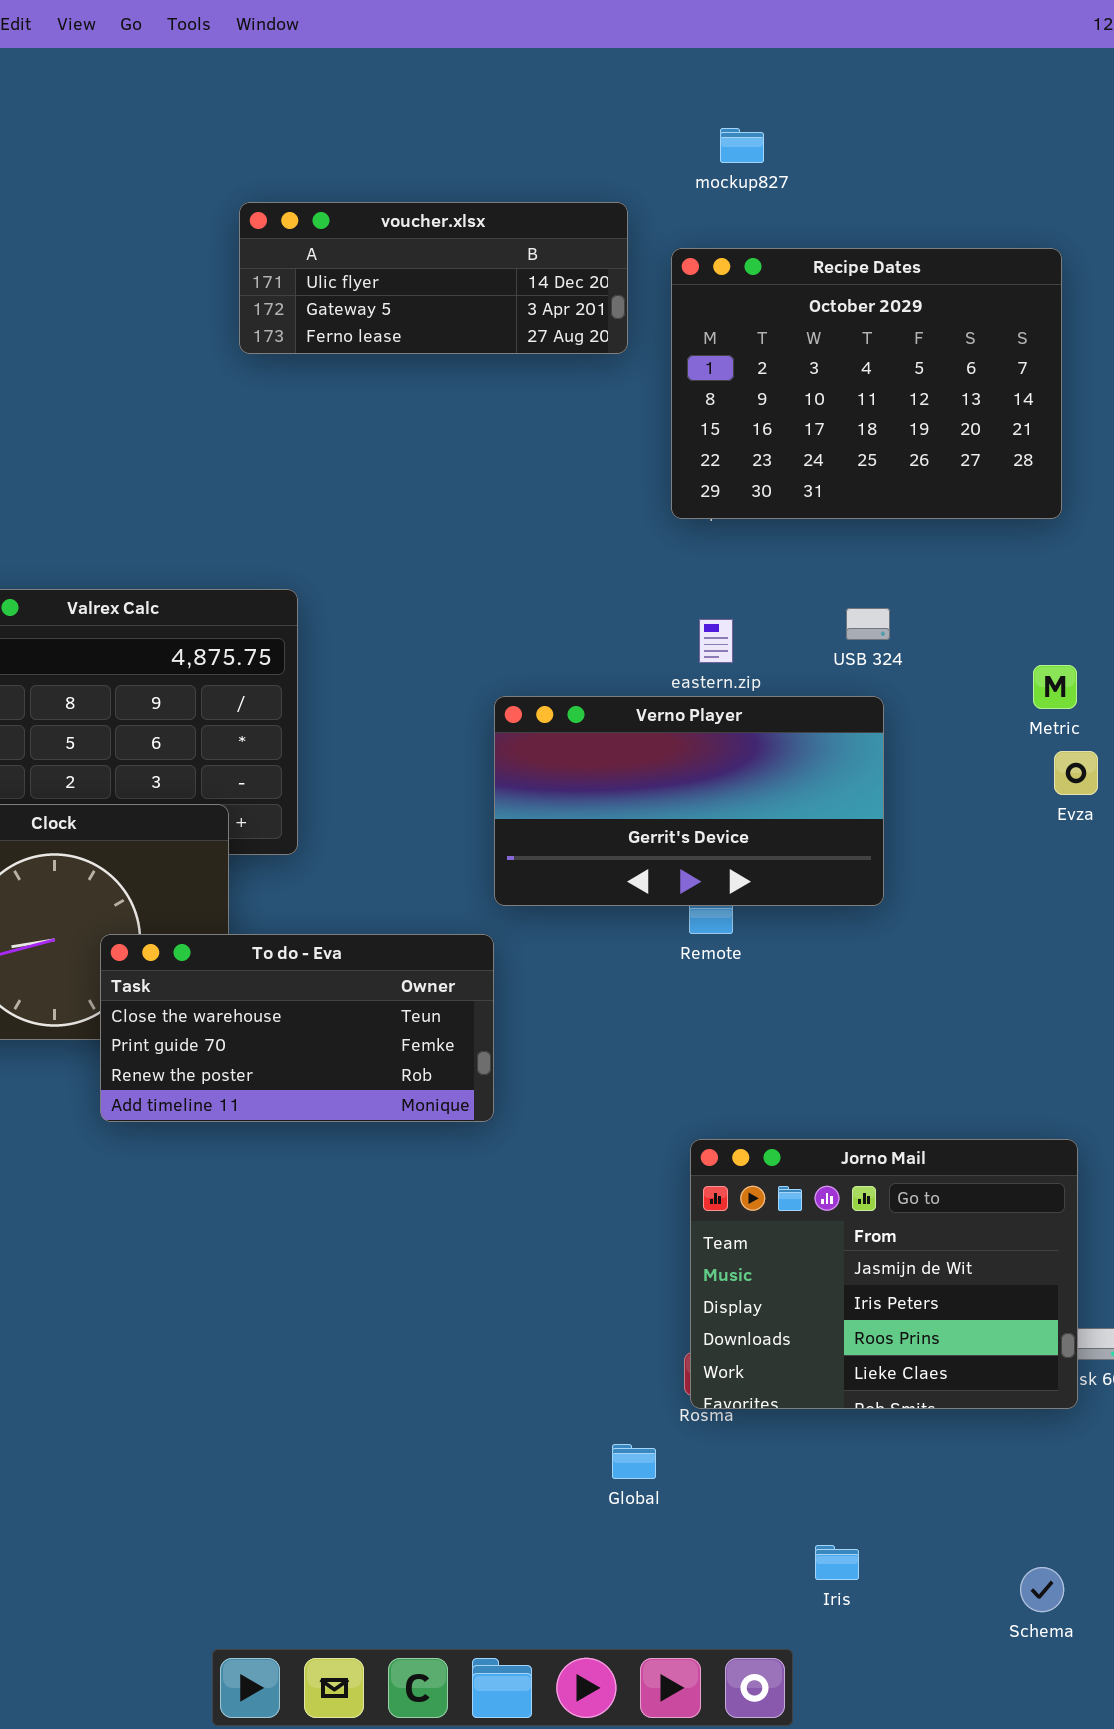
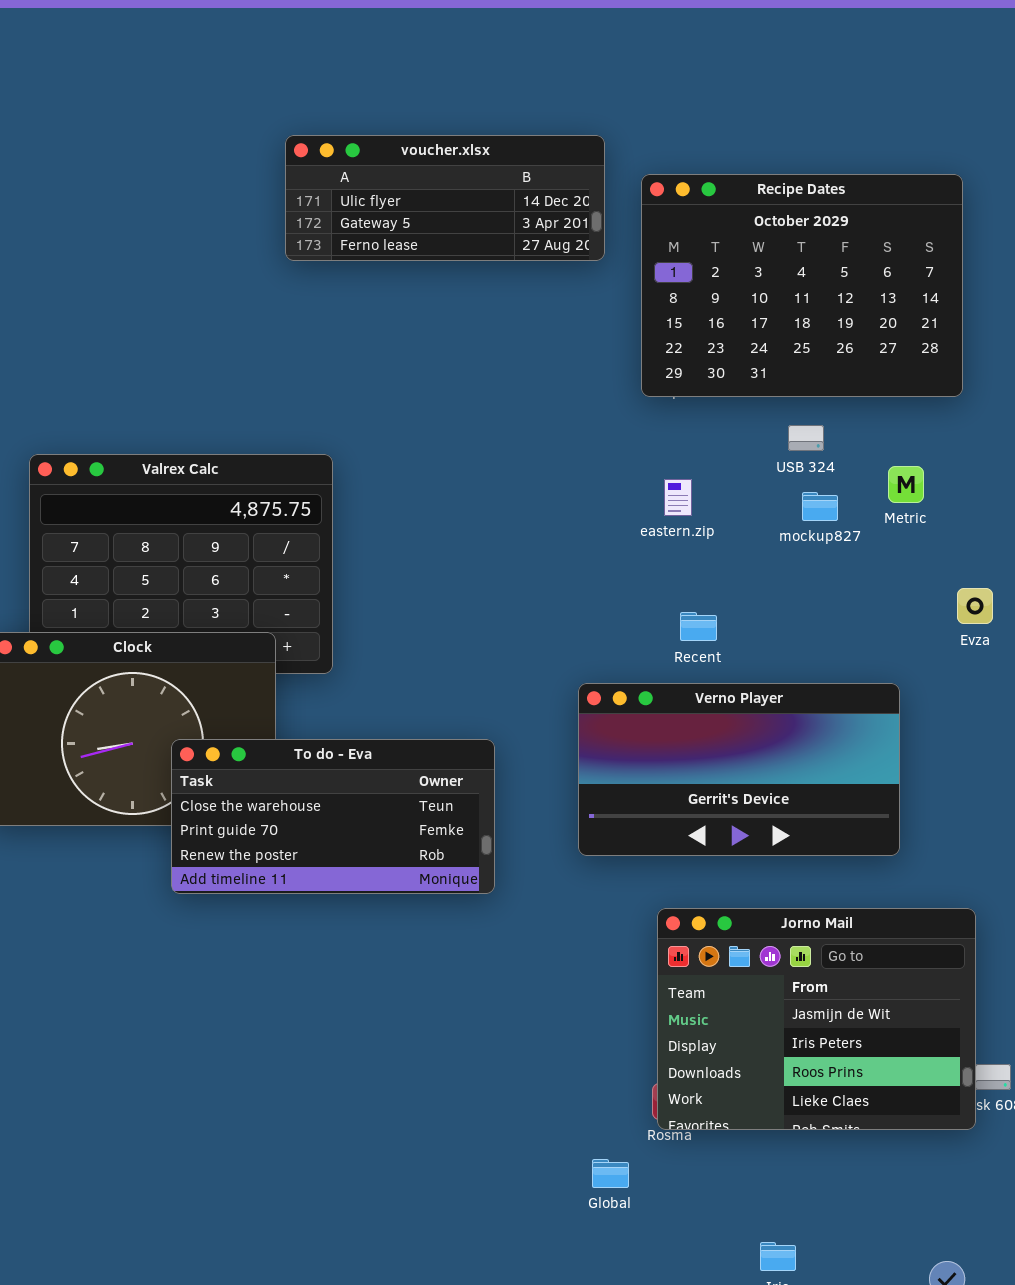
mockup827: [720,128,764,163] -> [802,492,838,521], moved
USB 324: [846,608,890,640] -> [788,425,824,451], moved
Metric: [1033,665,1077,709] -> [888,466,924,503], moved
Verno Player: [494,696,884,906] -> [578,683,900,856], moved

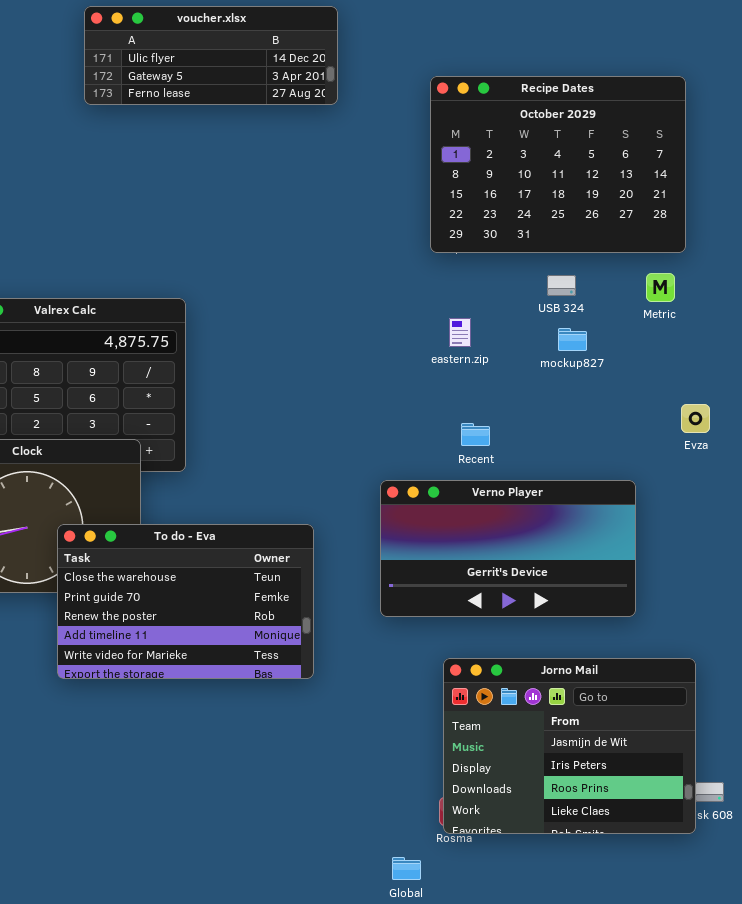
voucher.xlsx: [285,135,605,261] -> [84,6,338,105], moved
Metric: [888,466,924,503] -> [646,273,675,302], moved
To do - Eva: [171,739,495,894] -> [57,524,314,679], resized

